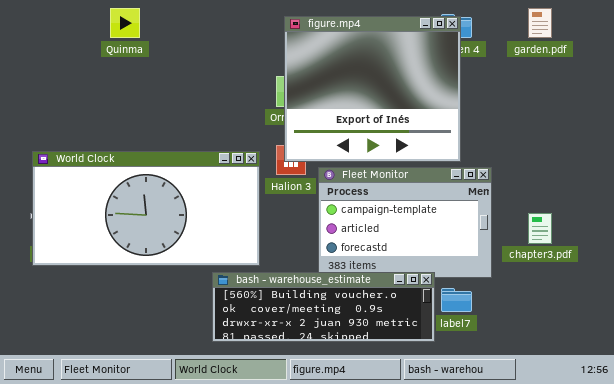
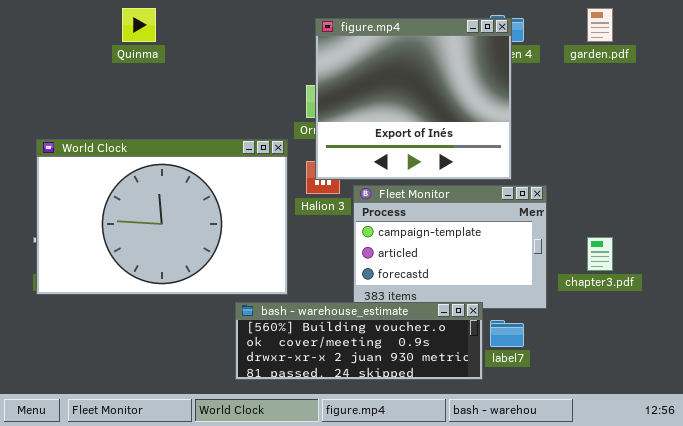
World Clock: [32,151,260,266] -> [36,139,288,295], resized

